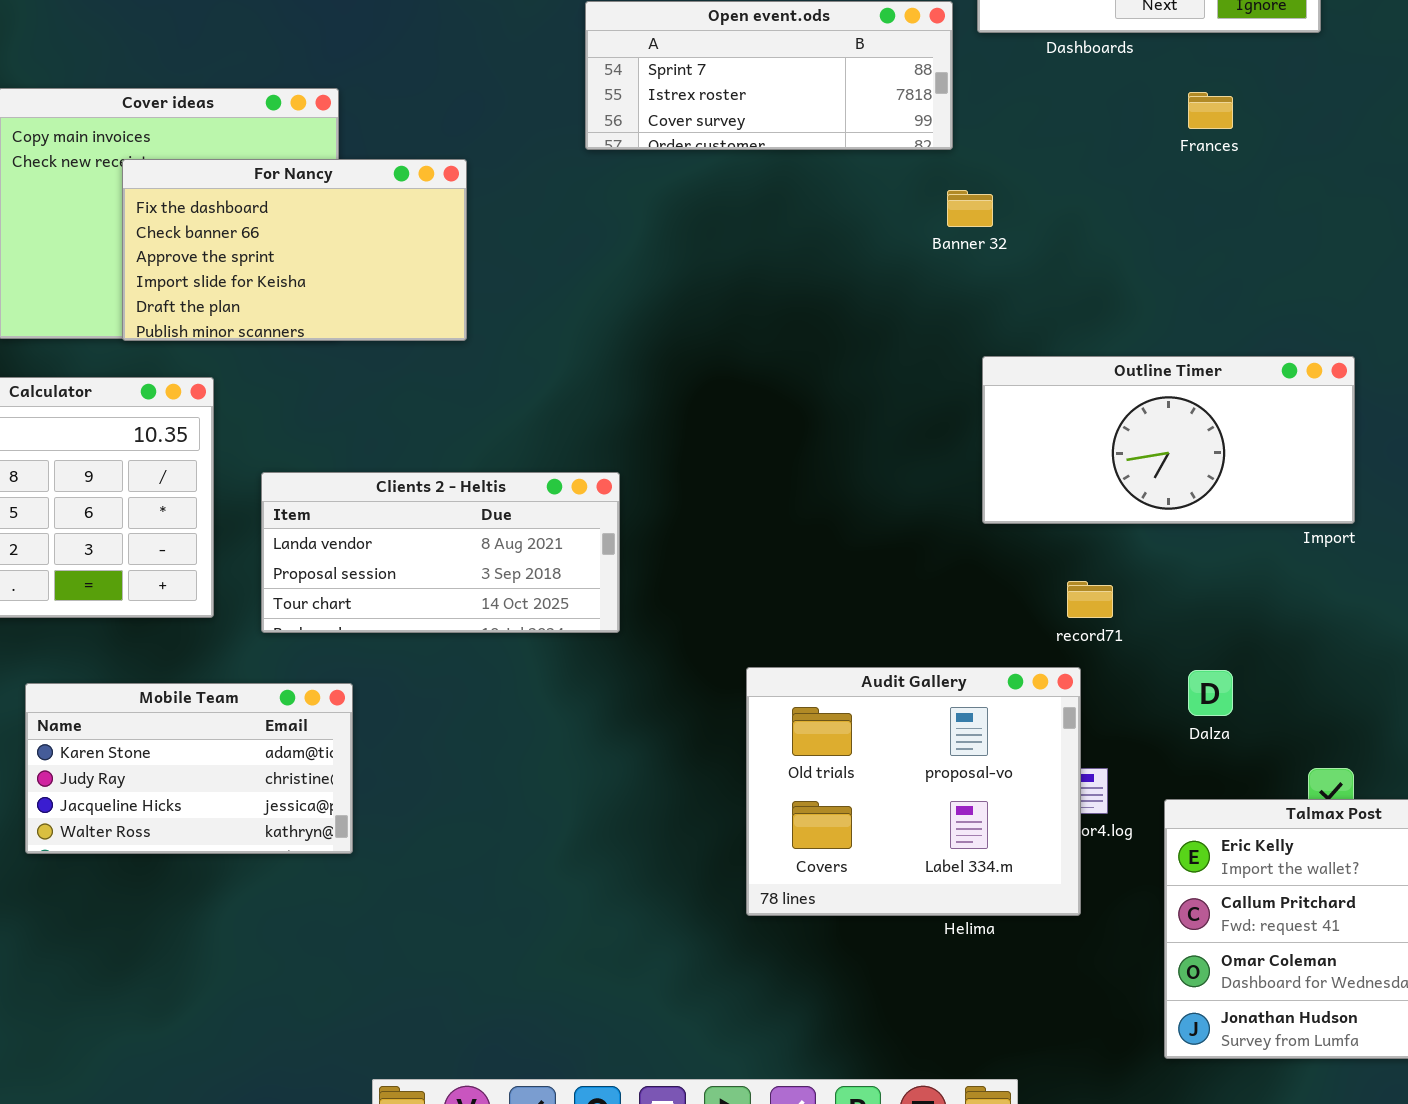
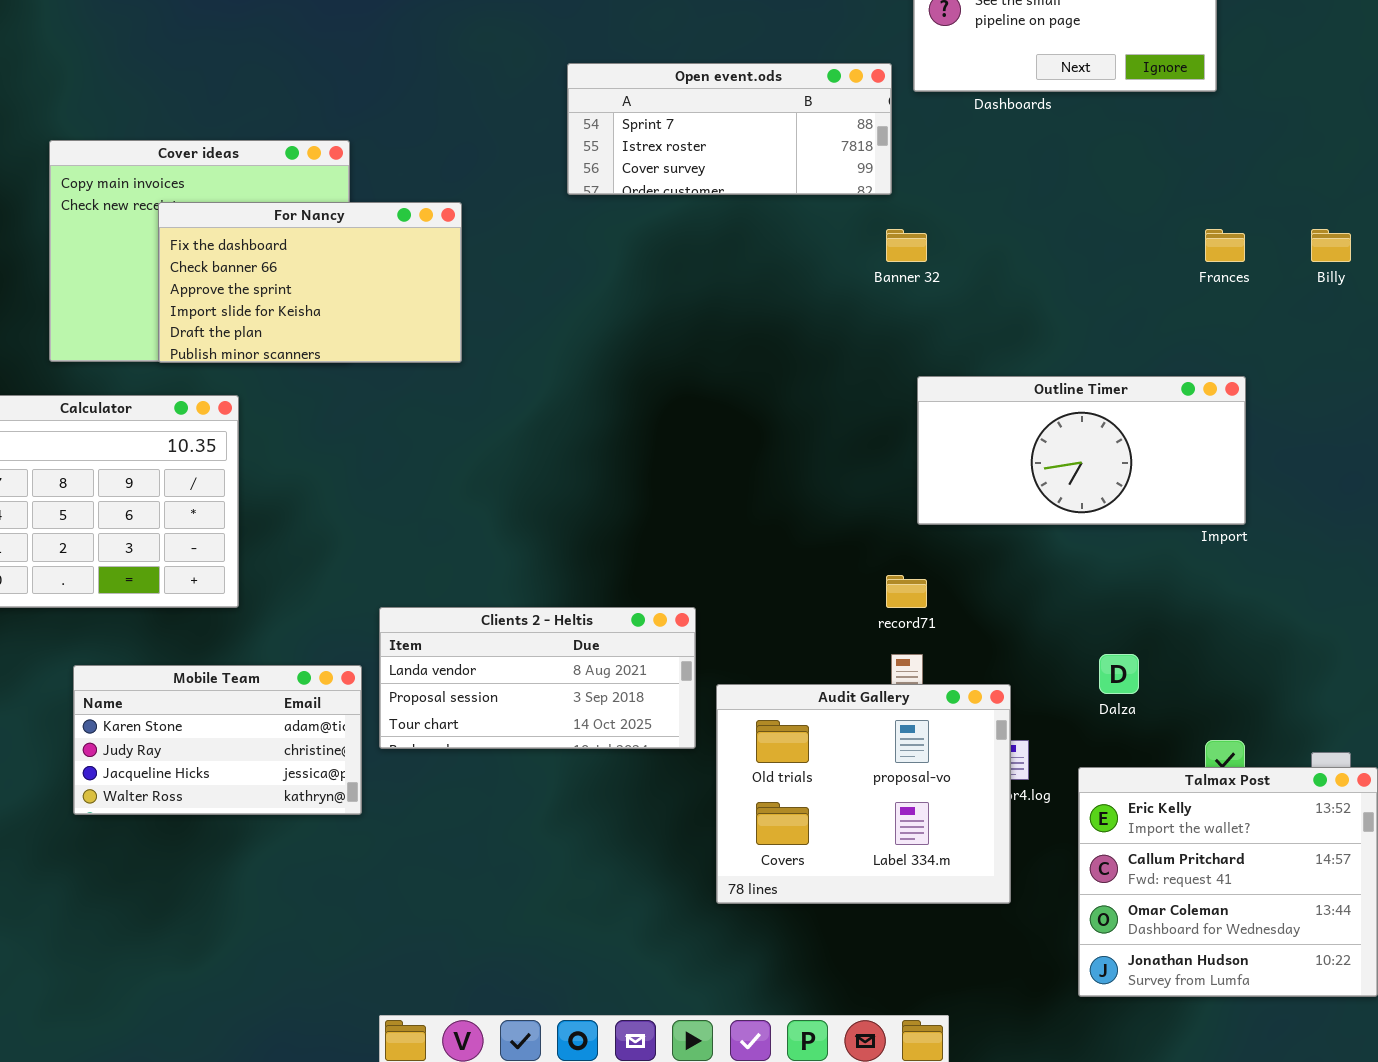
Frances: [1188,92,1233,129] -> [1205,229,1245,262], moved
Clients 2 - Heltis: [261,472,620,633] -> [379,607,696,749], moved
record71: [1067,581,1113,618] -> [886,575,927,608], moved
Audit Gallery: [746,667,1081,916] -> [716,684,1011,904], moved

